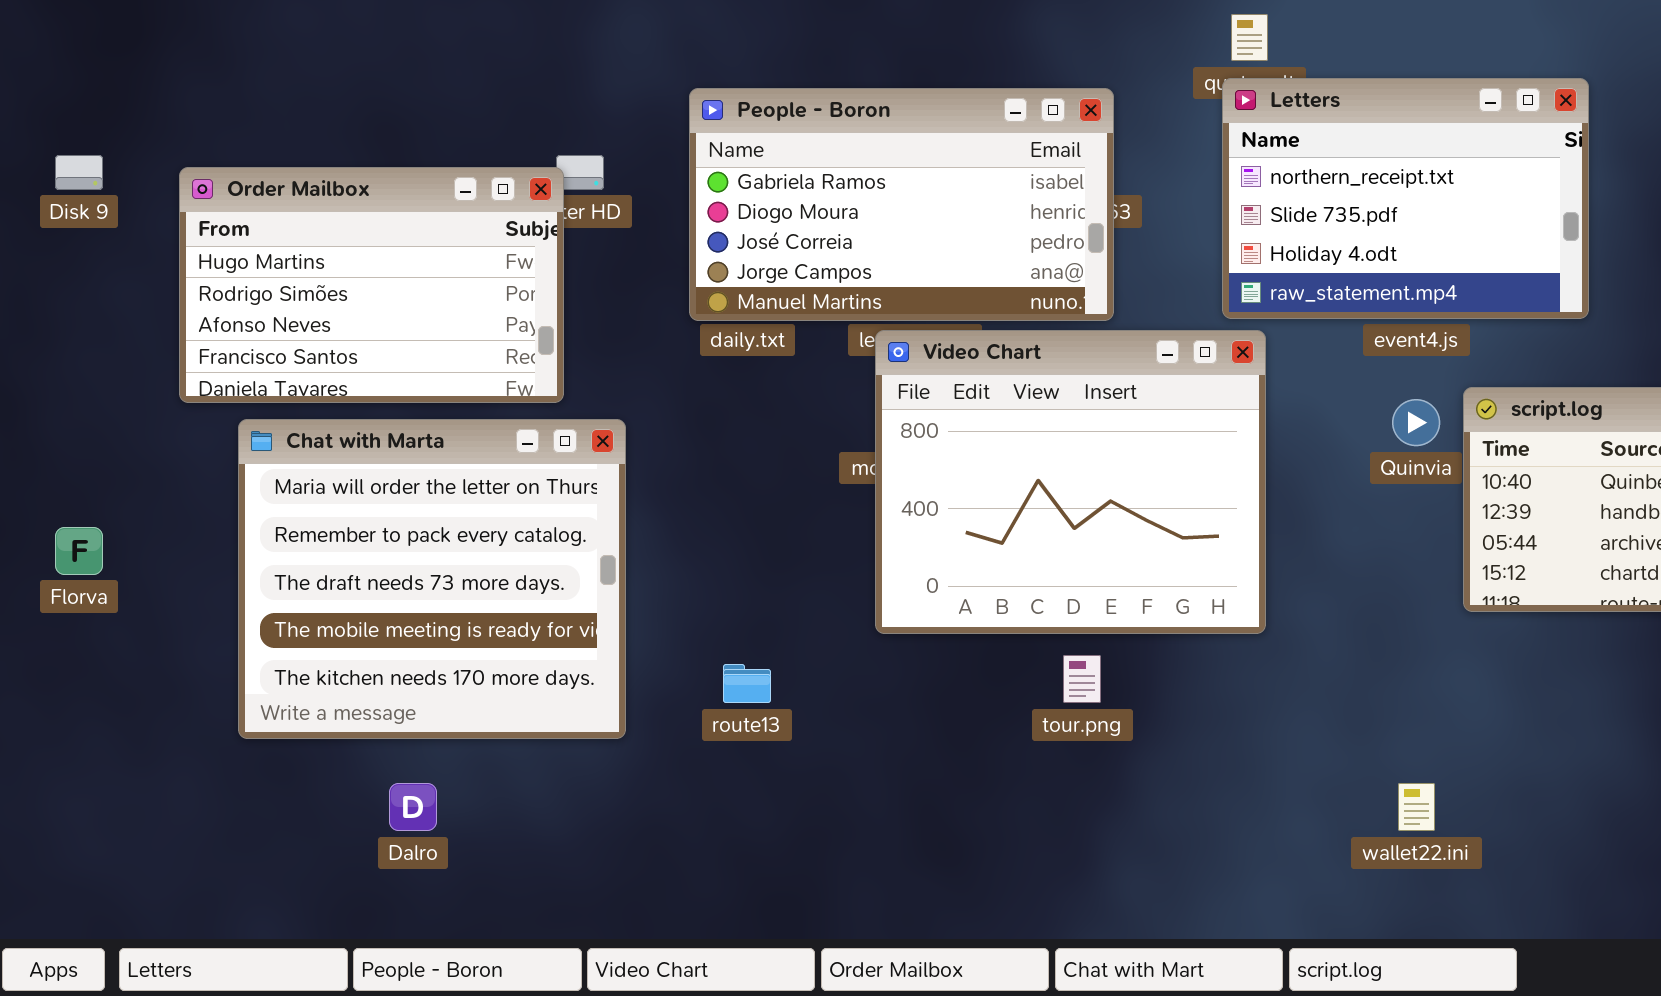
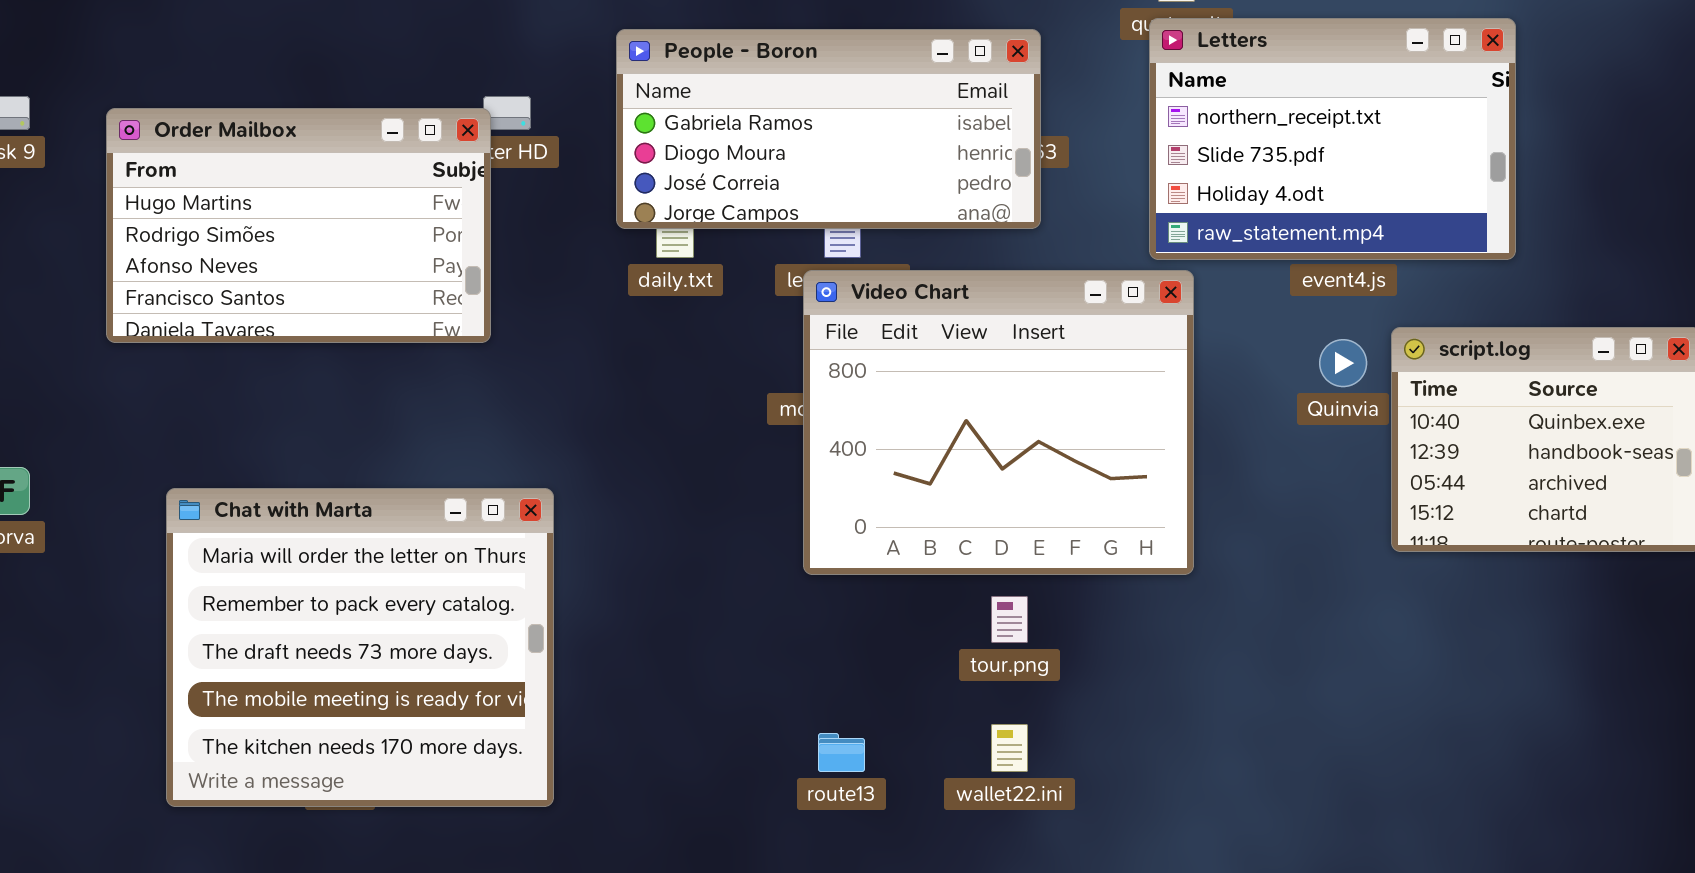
People - Boron: [689,88,1114,321] -> [616,29,1041,229], resized
Chat with Marta: [238,419,626,739] -> [166,488,554,807], moved
route13: [723,664,771,703] -> [818,733,865,772], moved
wallet22.ini: [1398,783,1435,831] -> [991,724,1028,772], moved

